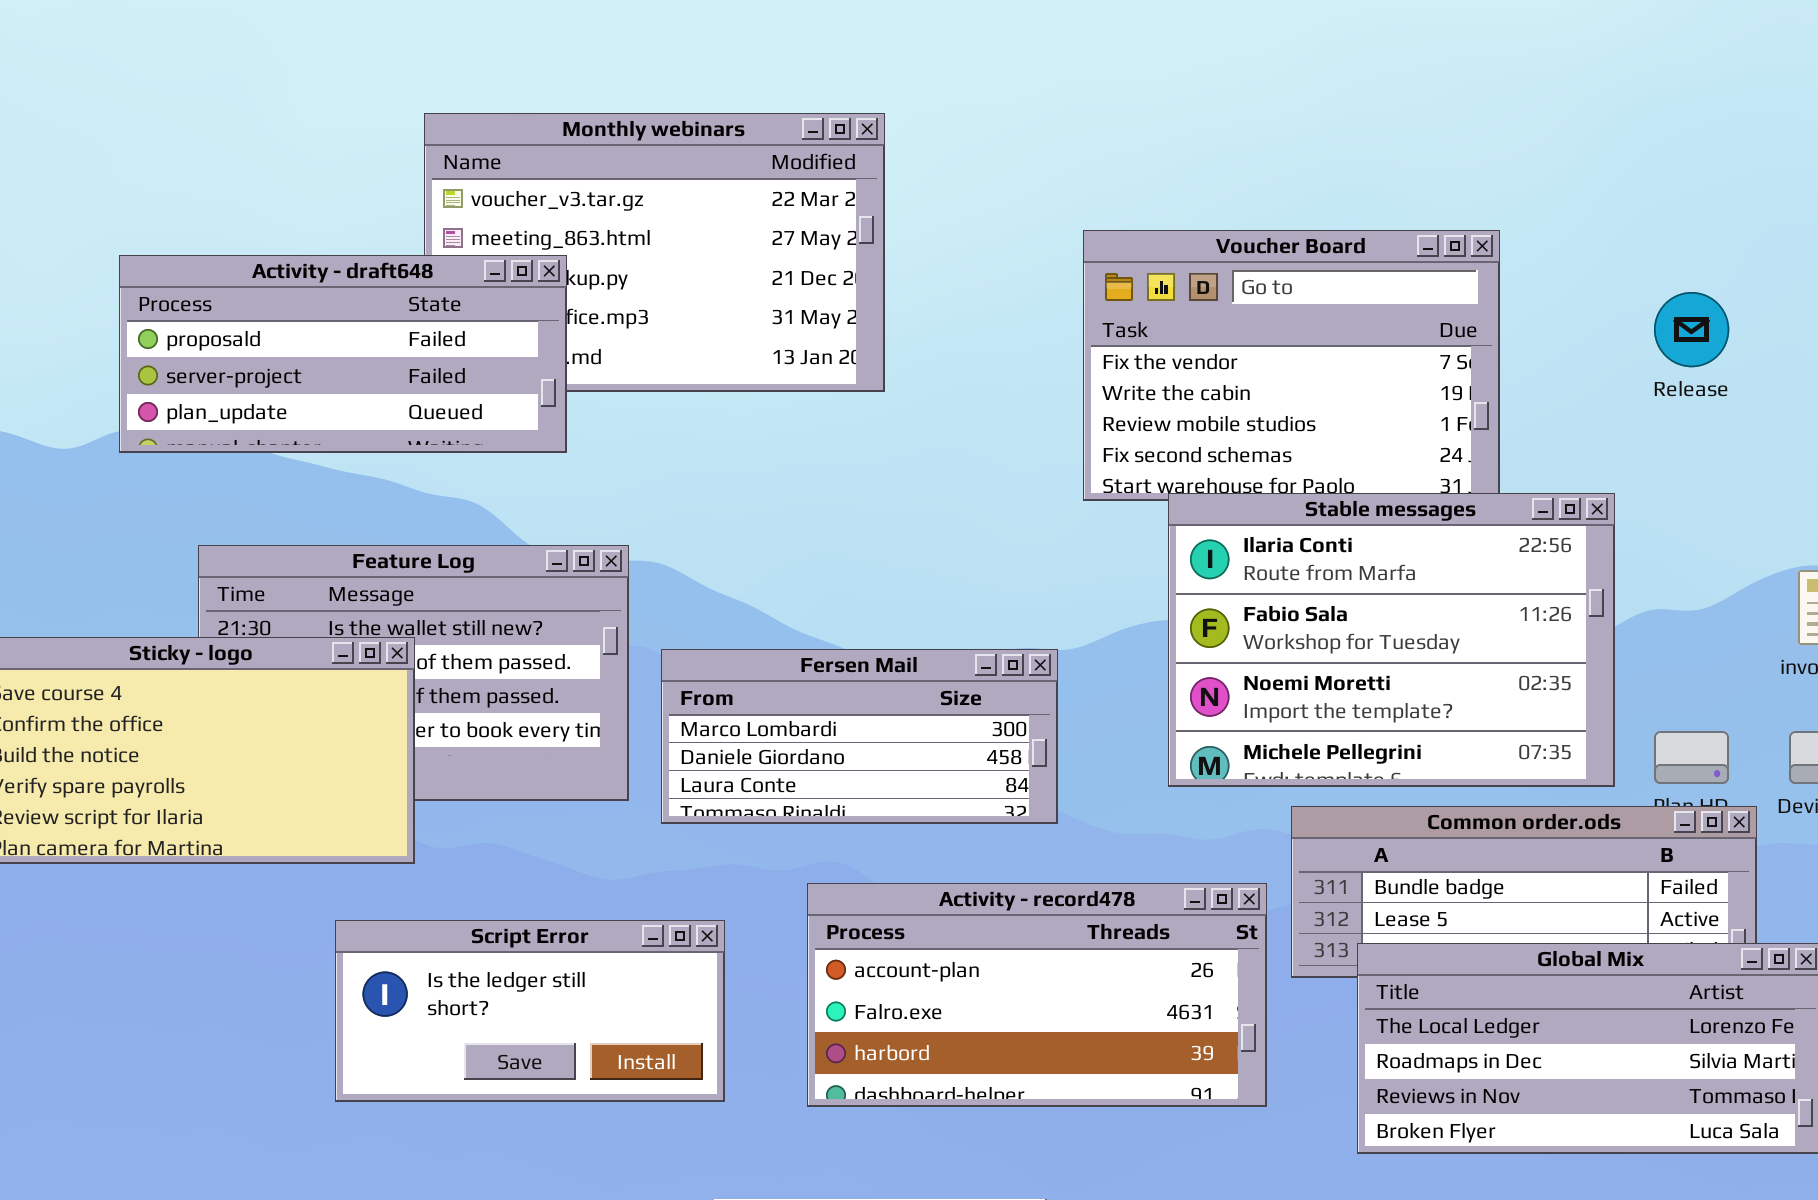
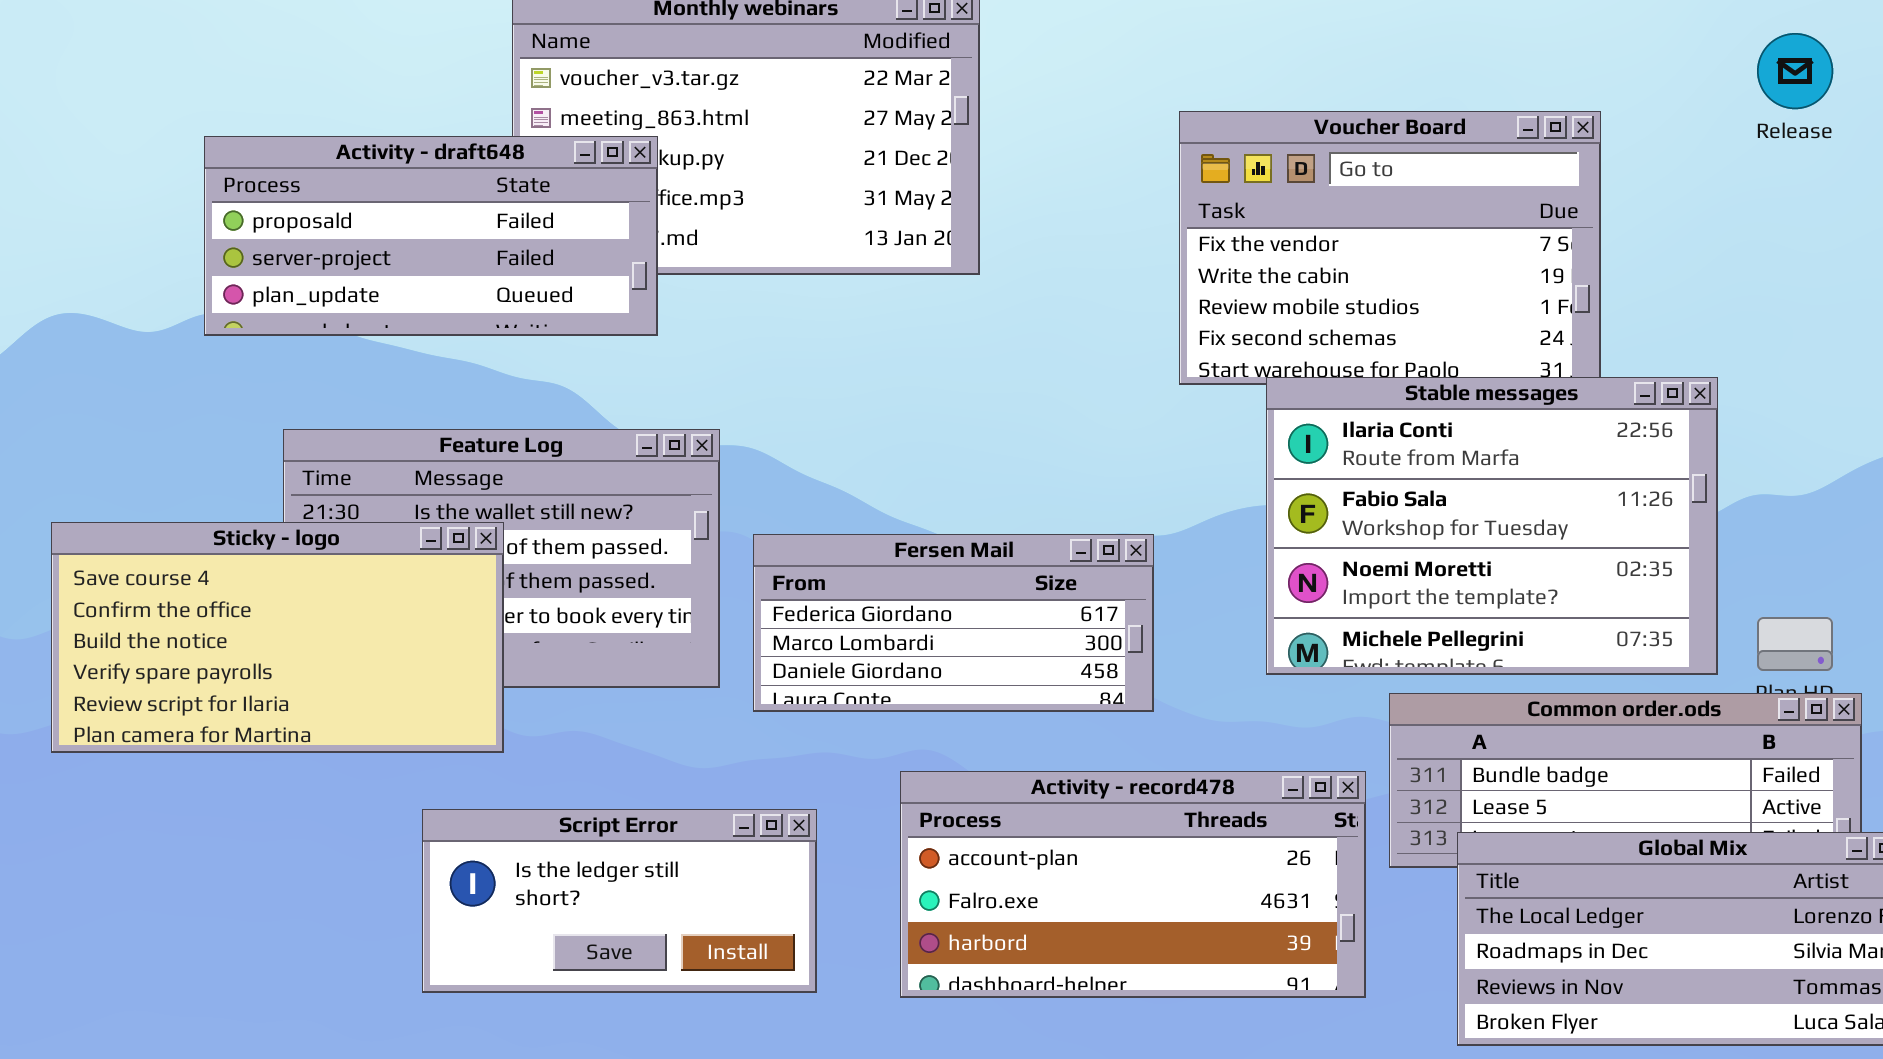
Release: [1654,292,1729,367] -> [1757,33,1833,109], moved
Fersen Mail: [661,649,1058,824] -> [753,534,1154,712], scrolled up 1 row

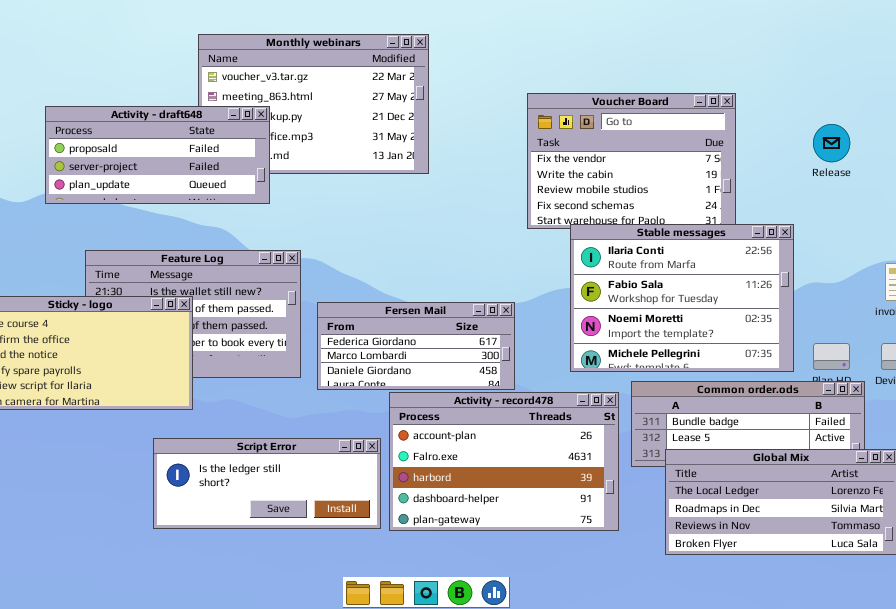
Release: [1757,33,1833,109] -> [813,124,850,162], moved
Activity - record478: [900,771,1366,998] -> [389,392,619,531], resized
Script Error: [422,809,817,993] -> [153,438,381,529], resized

